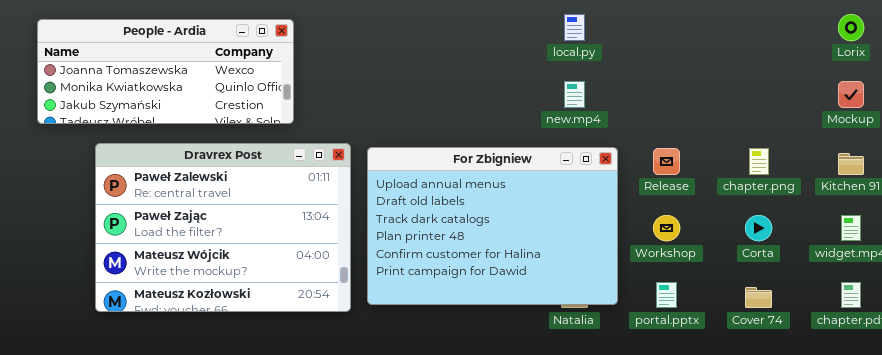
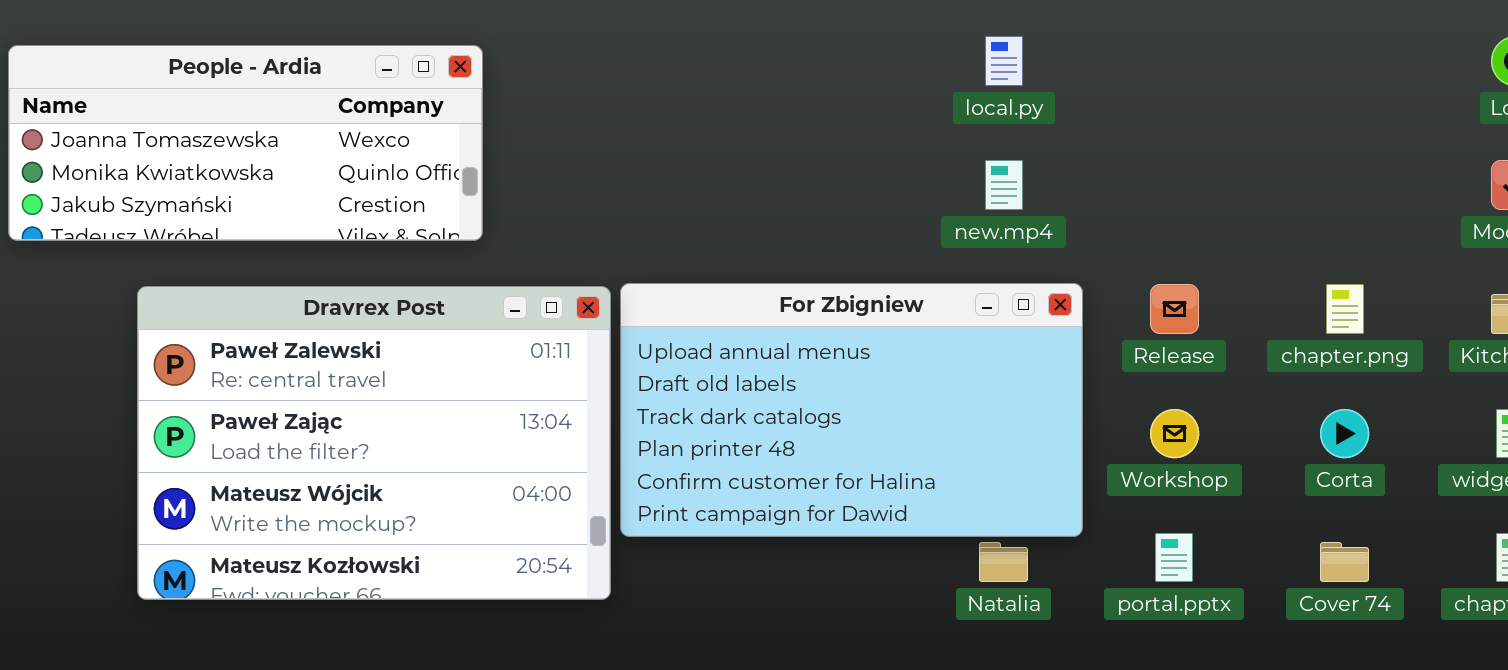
Dravrex Post: [95,143,351,312] -> [137,286,611,600], moved
For Zbigniew: [367,147,618,305] -> [620,283,1083,537], resized

